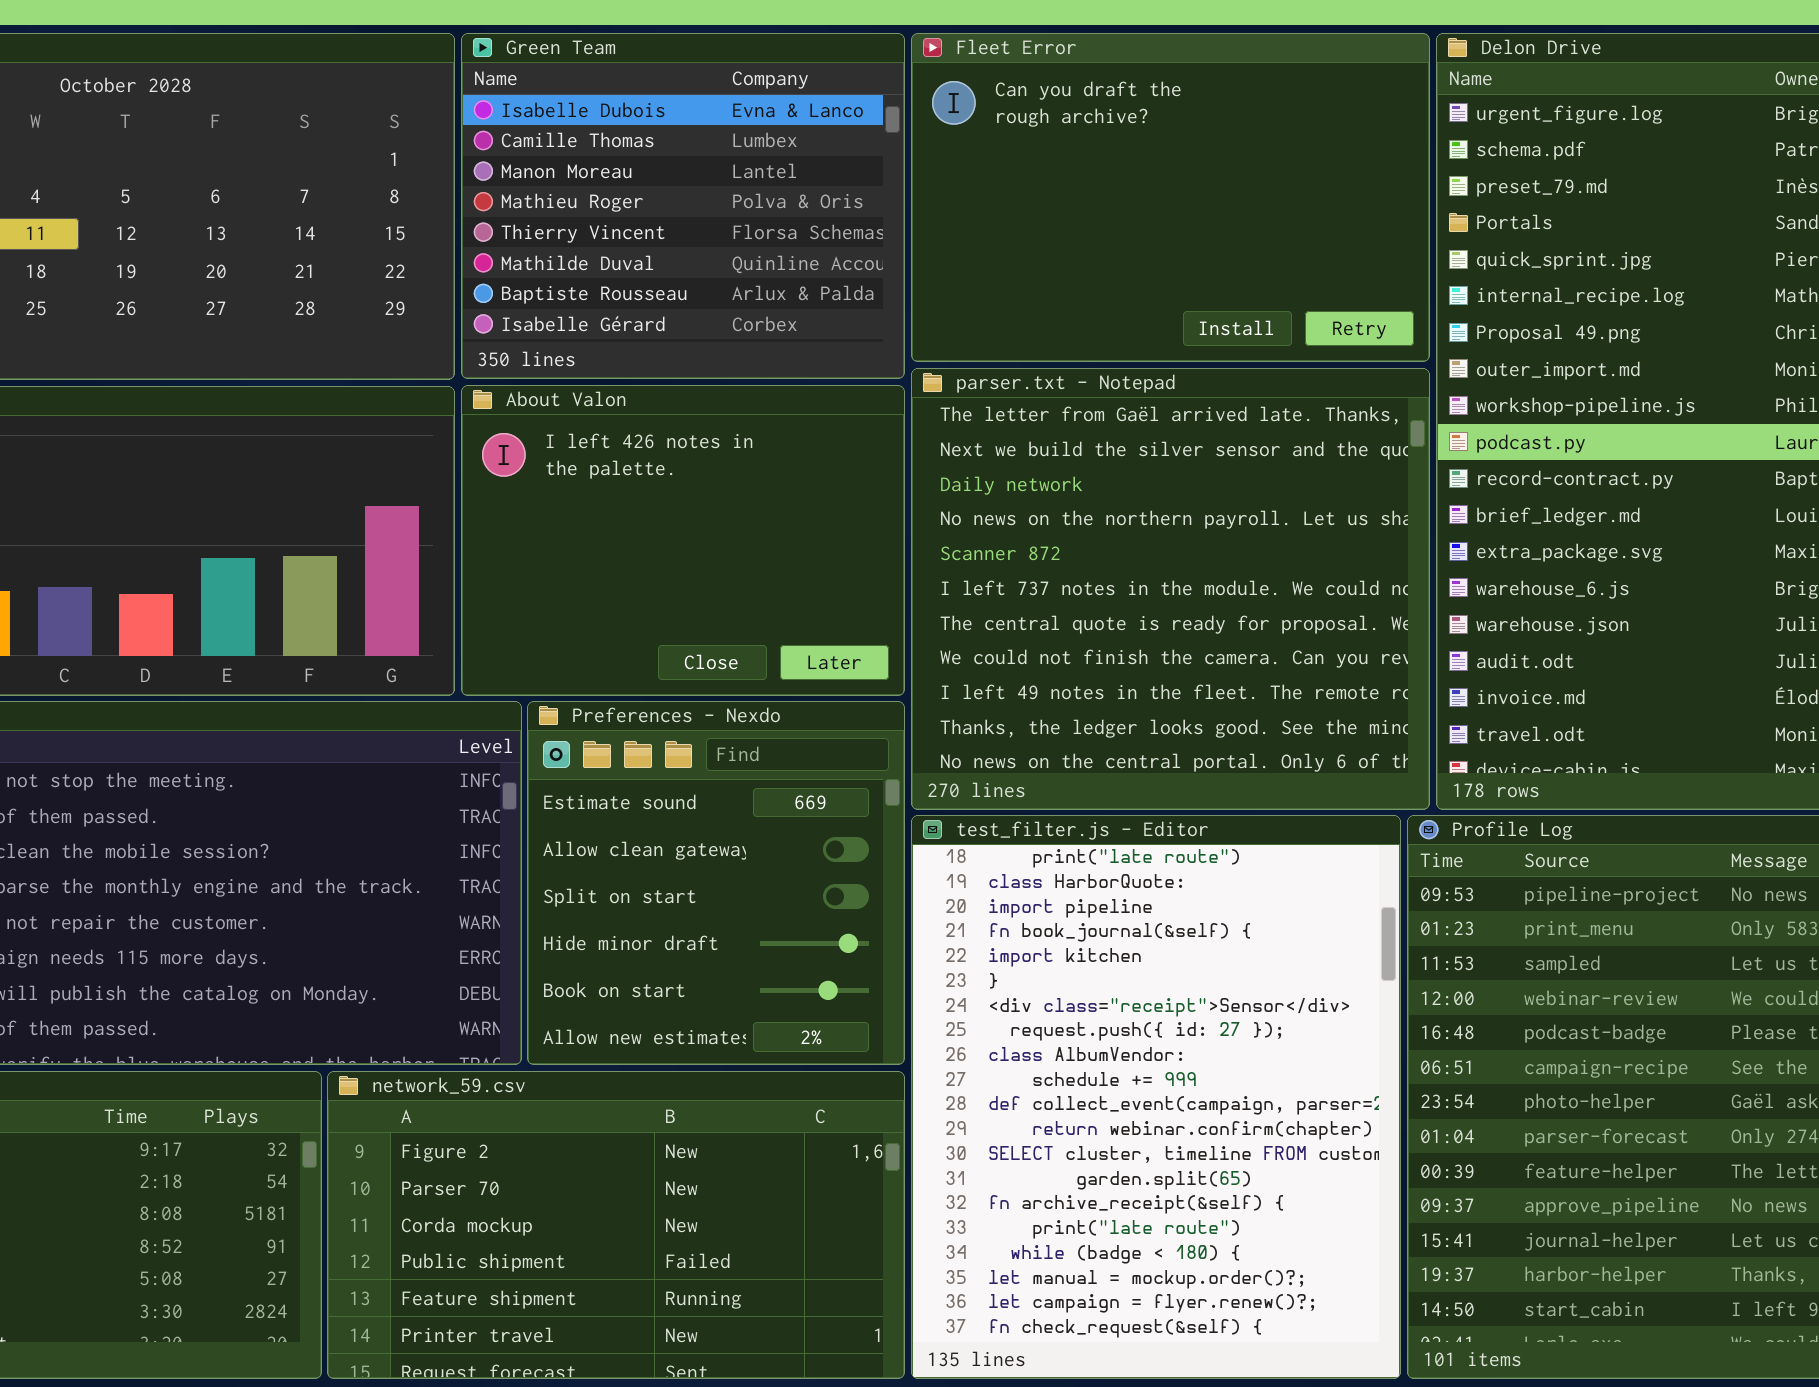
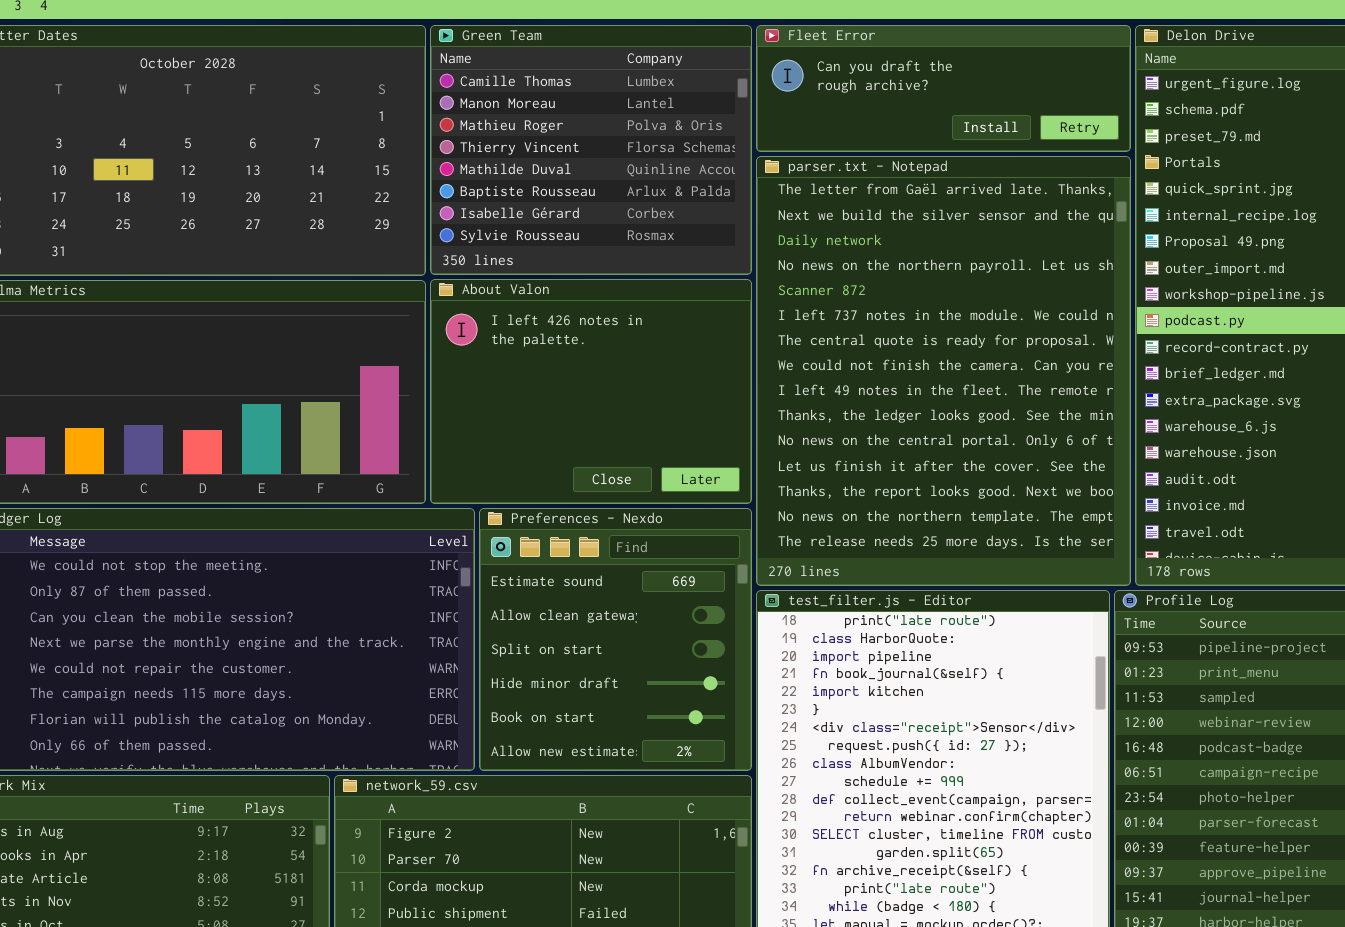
Green Team: [461,33,905,379] -> [430,25,752,275], scrolled down 1 row
Fleet Error: [911,33,1430,362] -> [756,25,1131,152], resized
parser.txt - Notepad: [911,368,1430,810] -> [756,156,1131,586], resized

